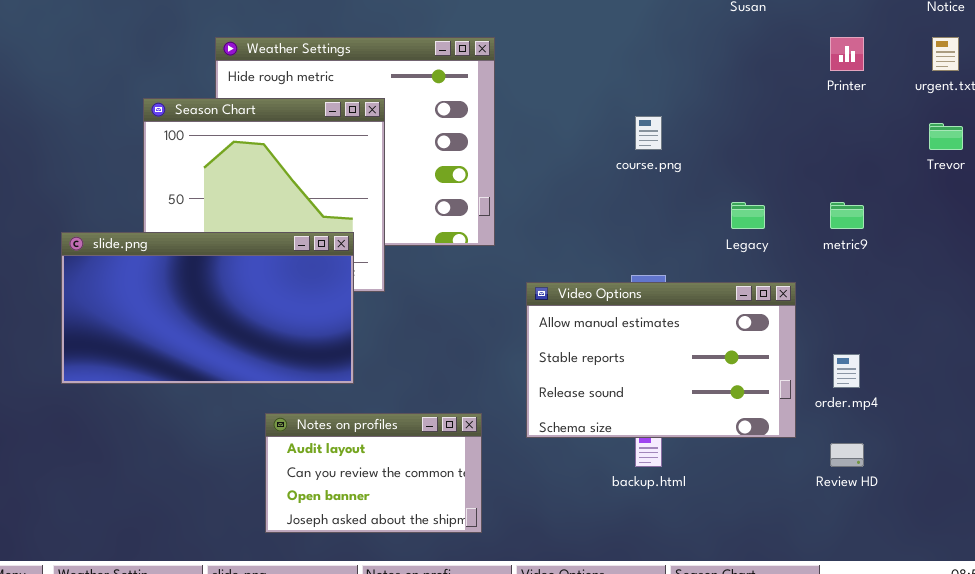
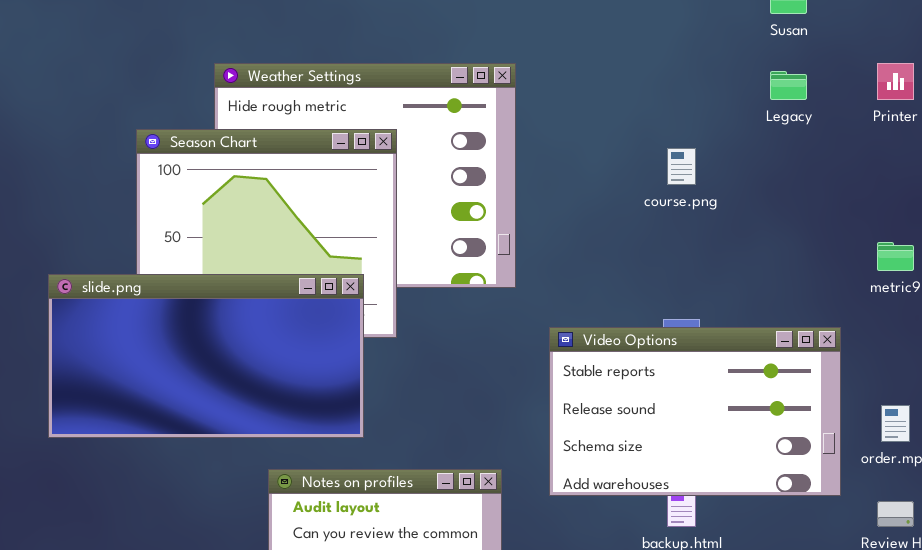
Legacy: [731,202,765,229] -> [770,71,807,100], moved
Video Options: [526,282,796,438] -> [549,327,841,496], scrolled down 1 row

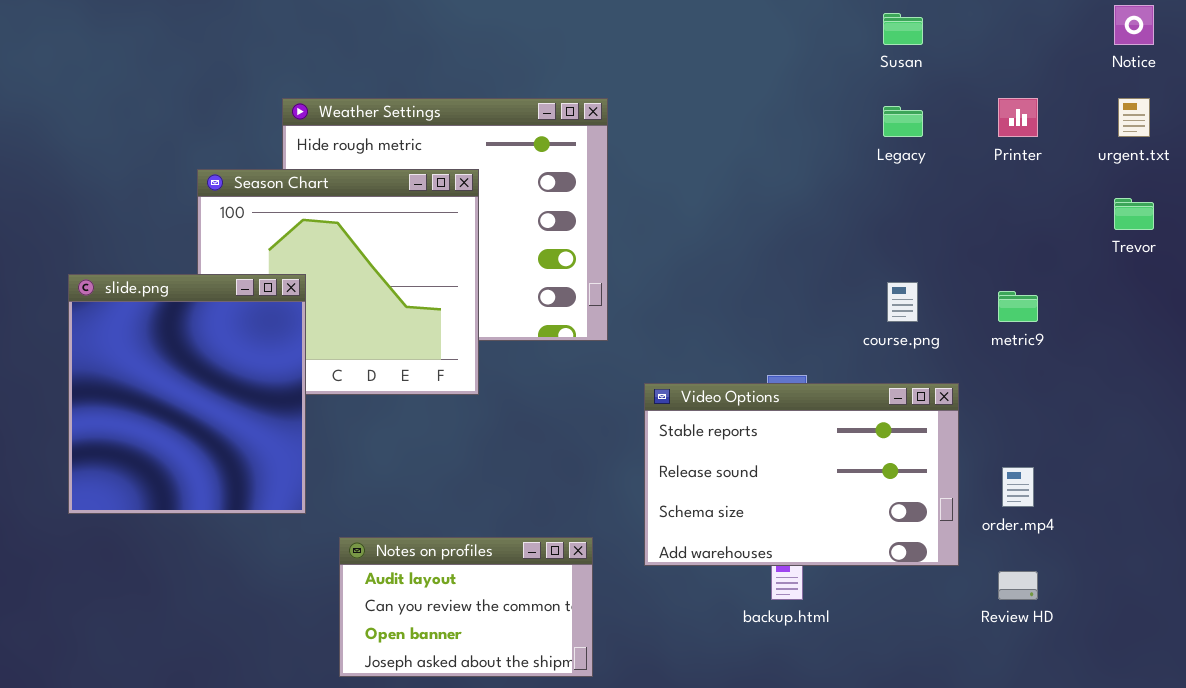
course.png: [667,148,696,185] -> [887,282,918,322], moved
slide.png: [48,274,364,438] -> [68,274,306,514], moved, resized

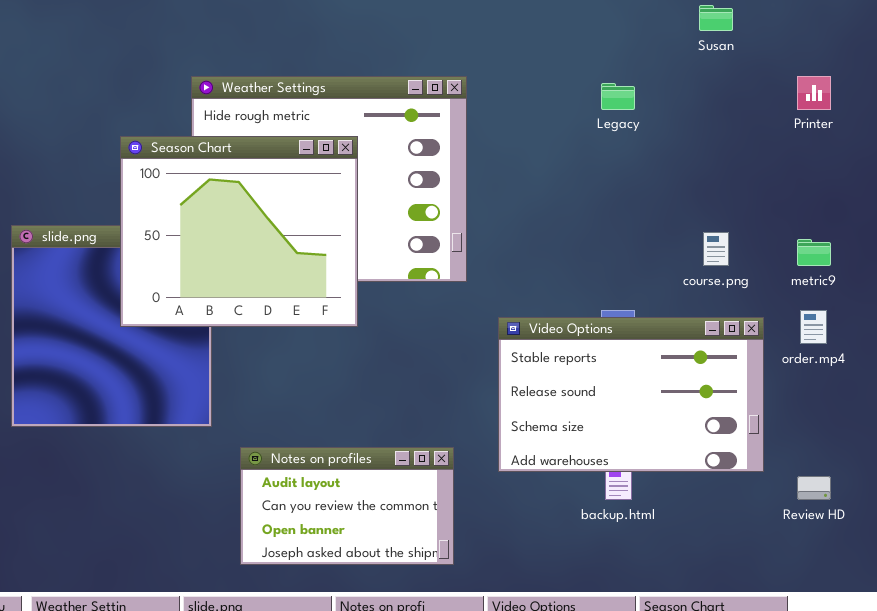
Legacy: [883,106,923,137] -> [601,83,635,110], moved
Season Chart: [197,169,479,395] -> [120,136,358,327], raised
order.mp4: [1002,467,1034,507] -> [800,310,827,344], moved

